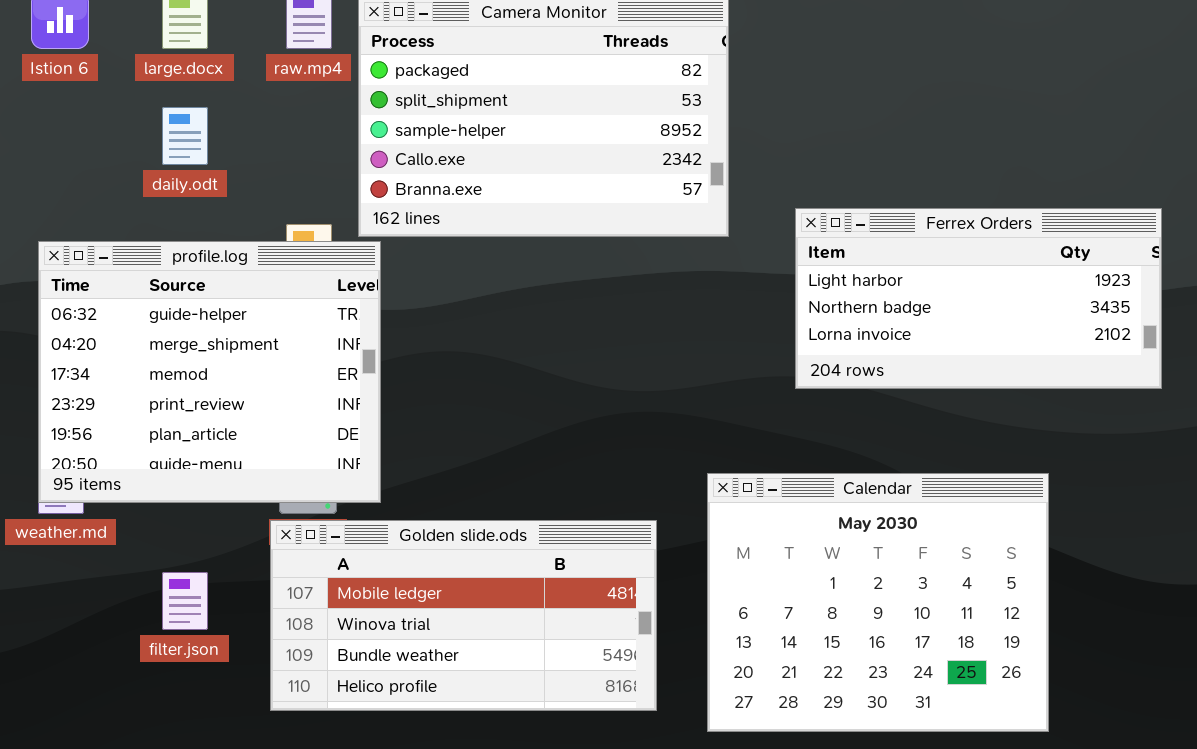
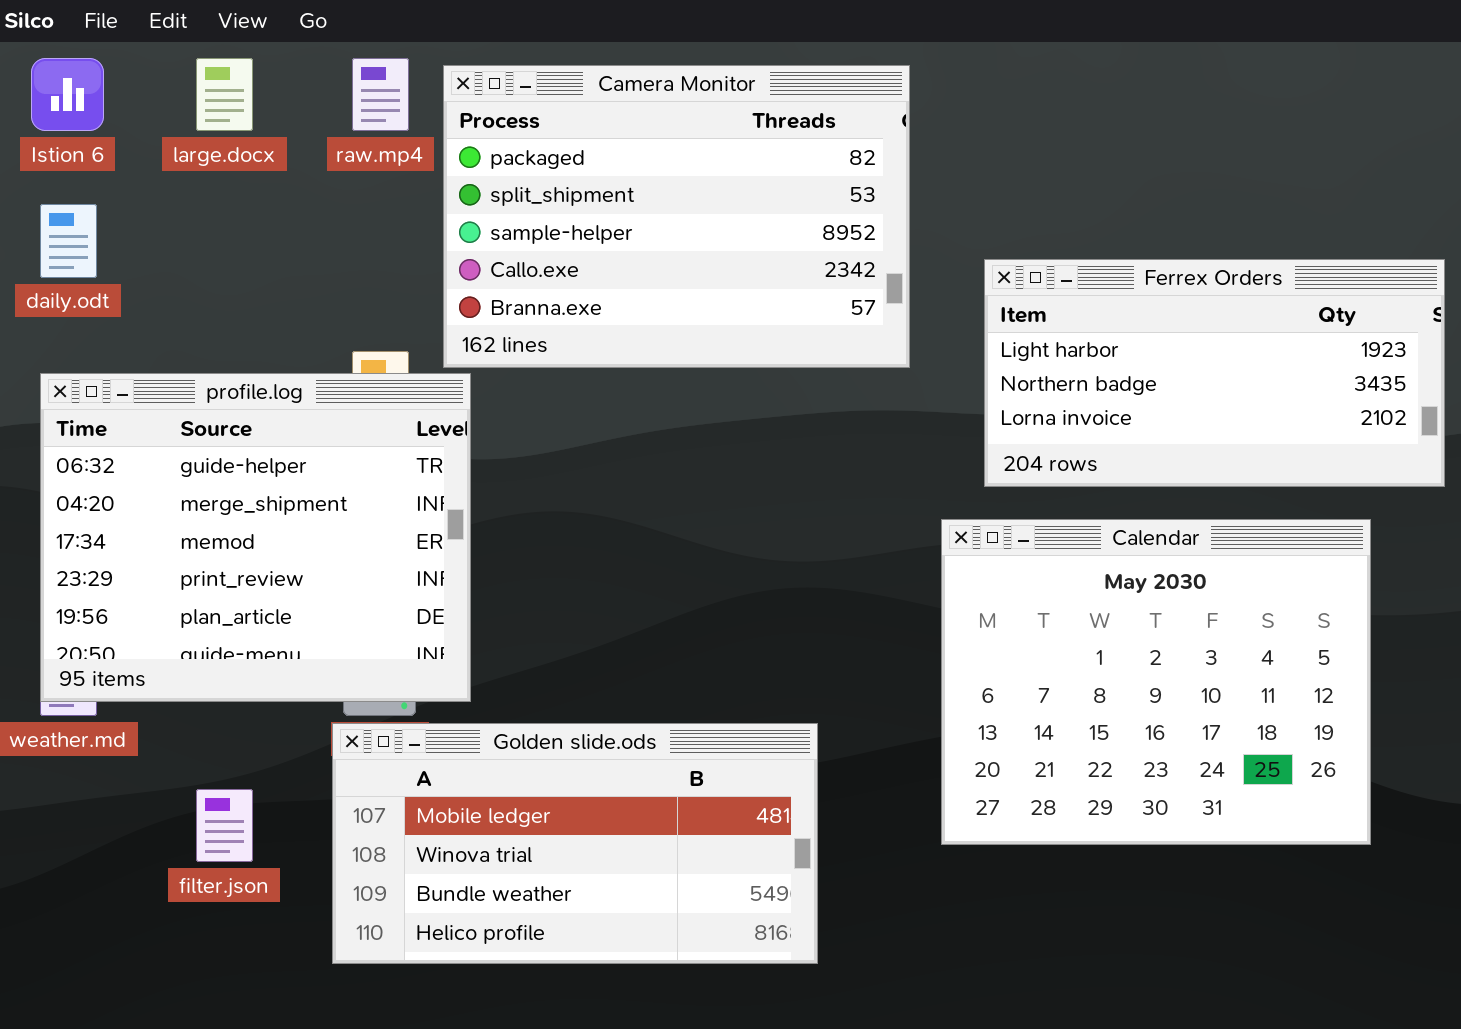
daily.odt: [162,107,208,165] -> [40,204,97,278], moved
Ferrex Orders: [795,208,1162,389] -> [984,259,1445,487], moved
Calendar: [707,473,1049,732] -> [941,519,1371,845], moved

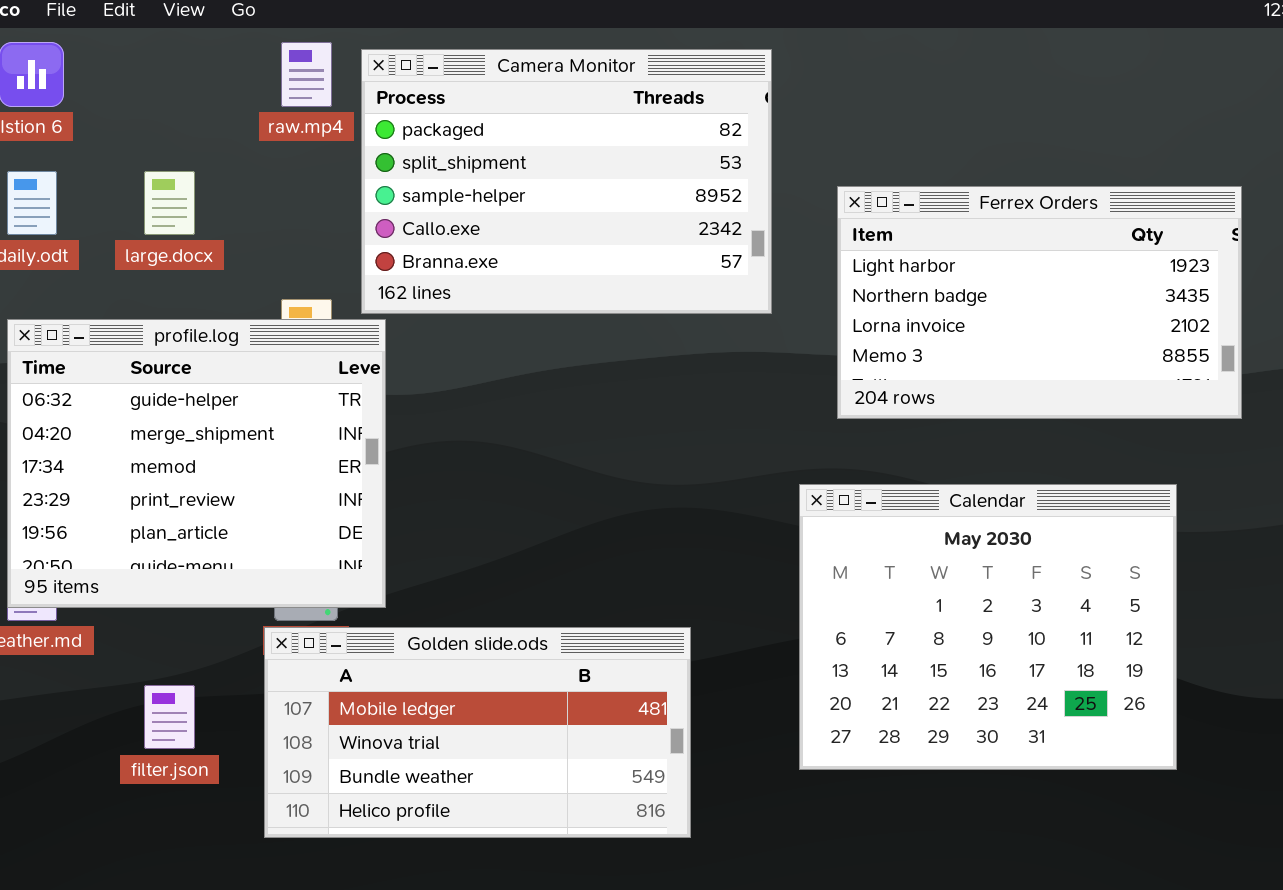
large.docx: [196,58,253,131] -> [144,171,195,235], moved
Ferrex Orders: [984,259,1445,487] -> [837,186,1242,419], resized
Calendar: [941,519,1371,845] -> [799,484,1177,770], moved

